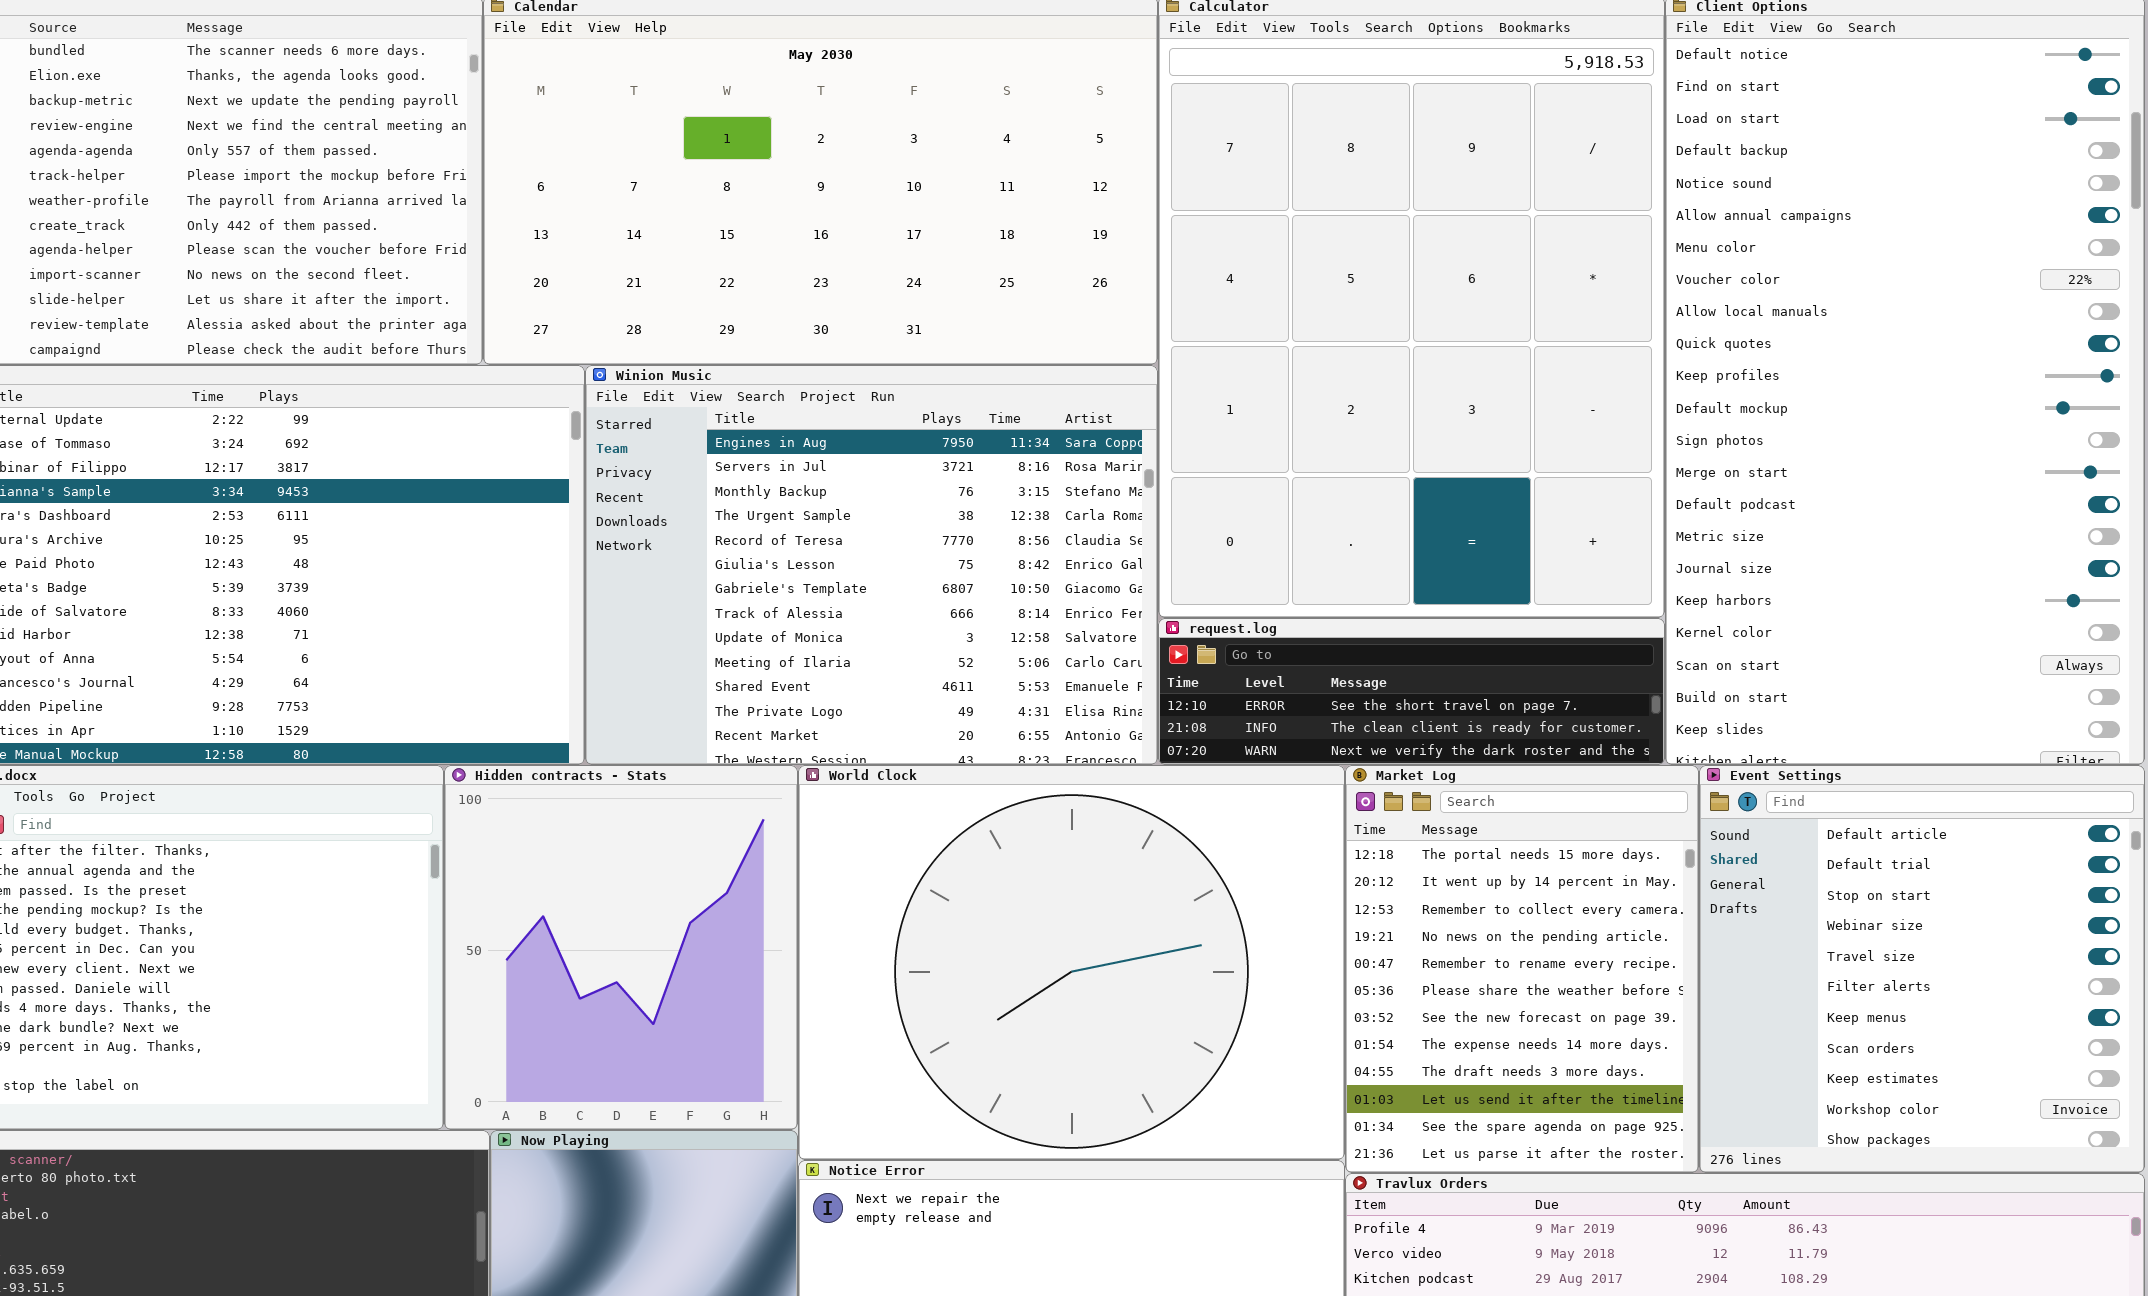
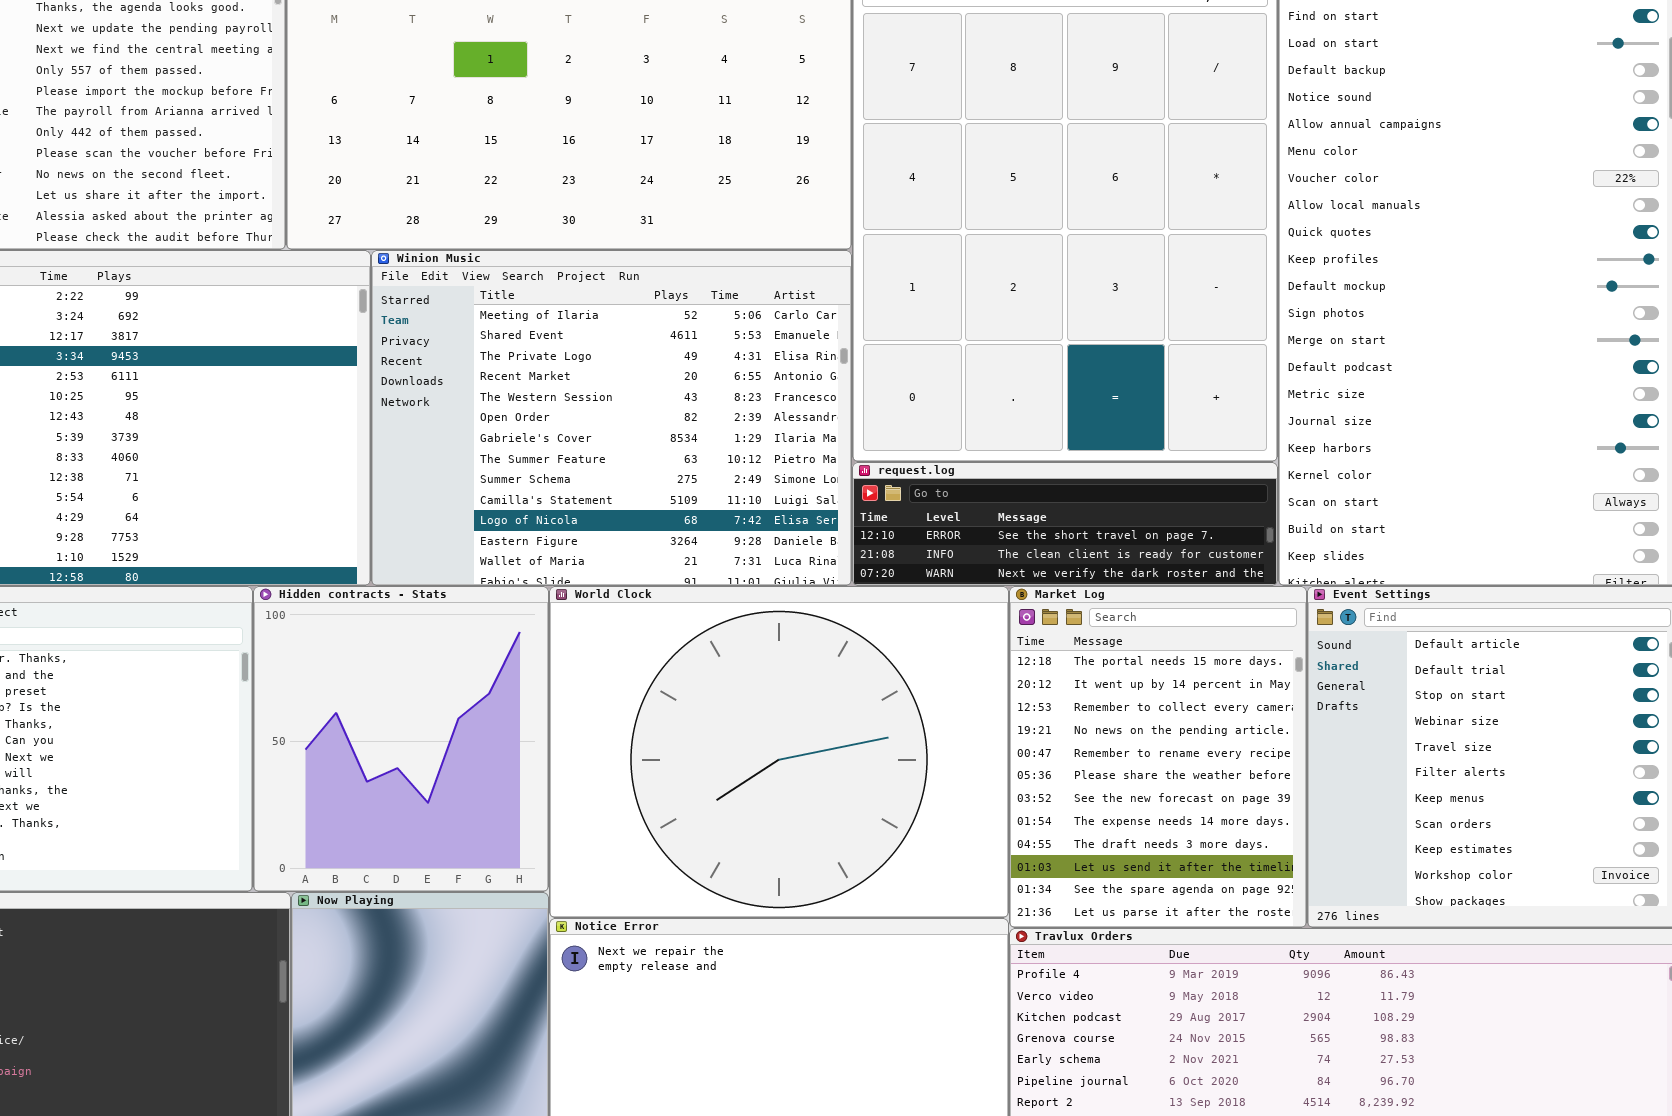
Winion Music: [585,365,1158,765] -> [371,250,852,586], scrolled down 9 rows

